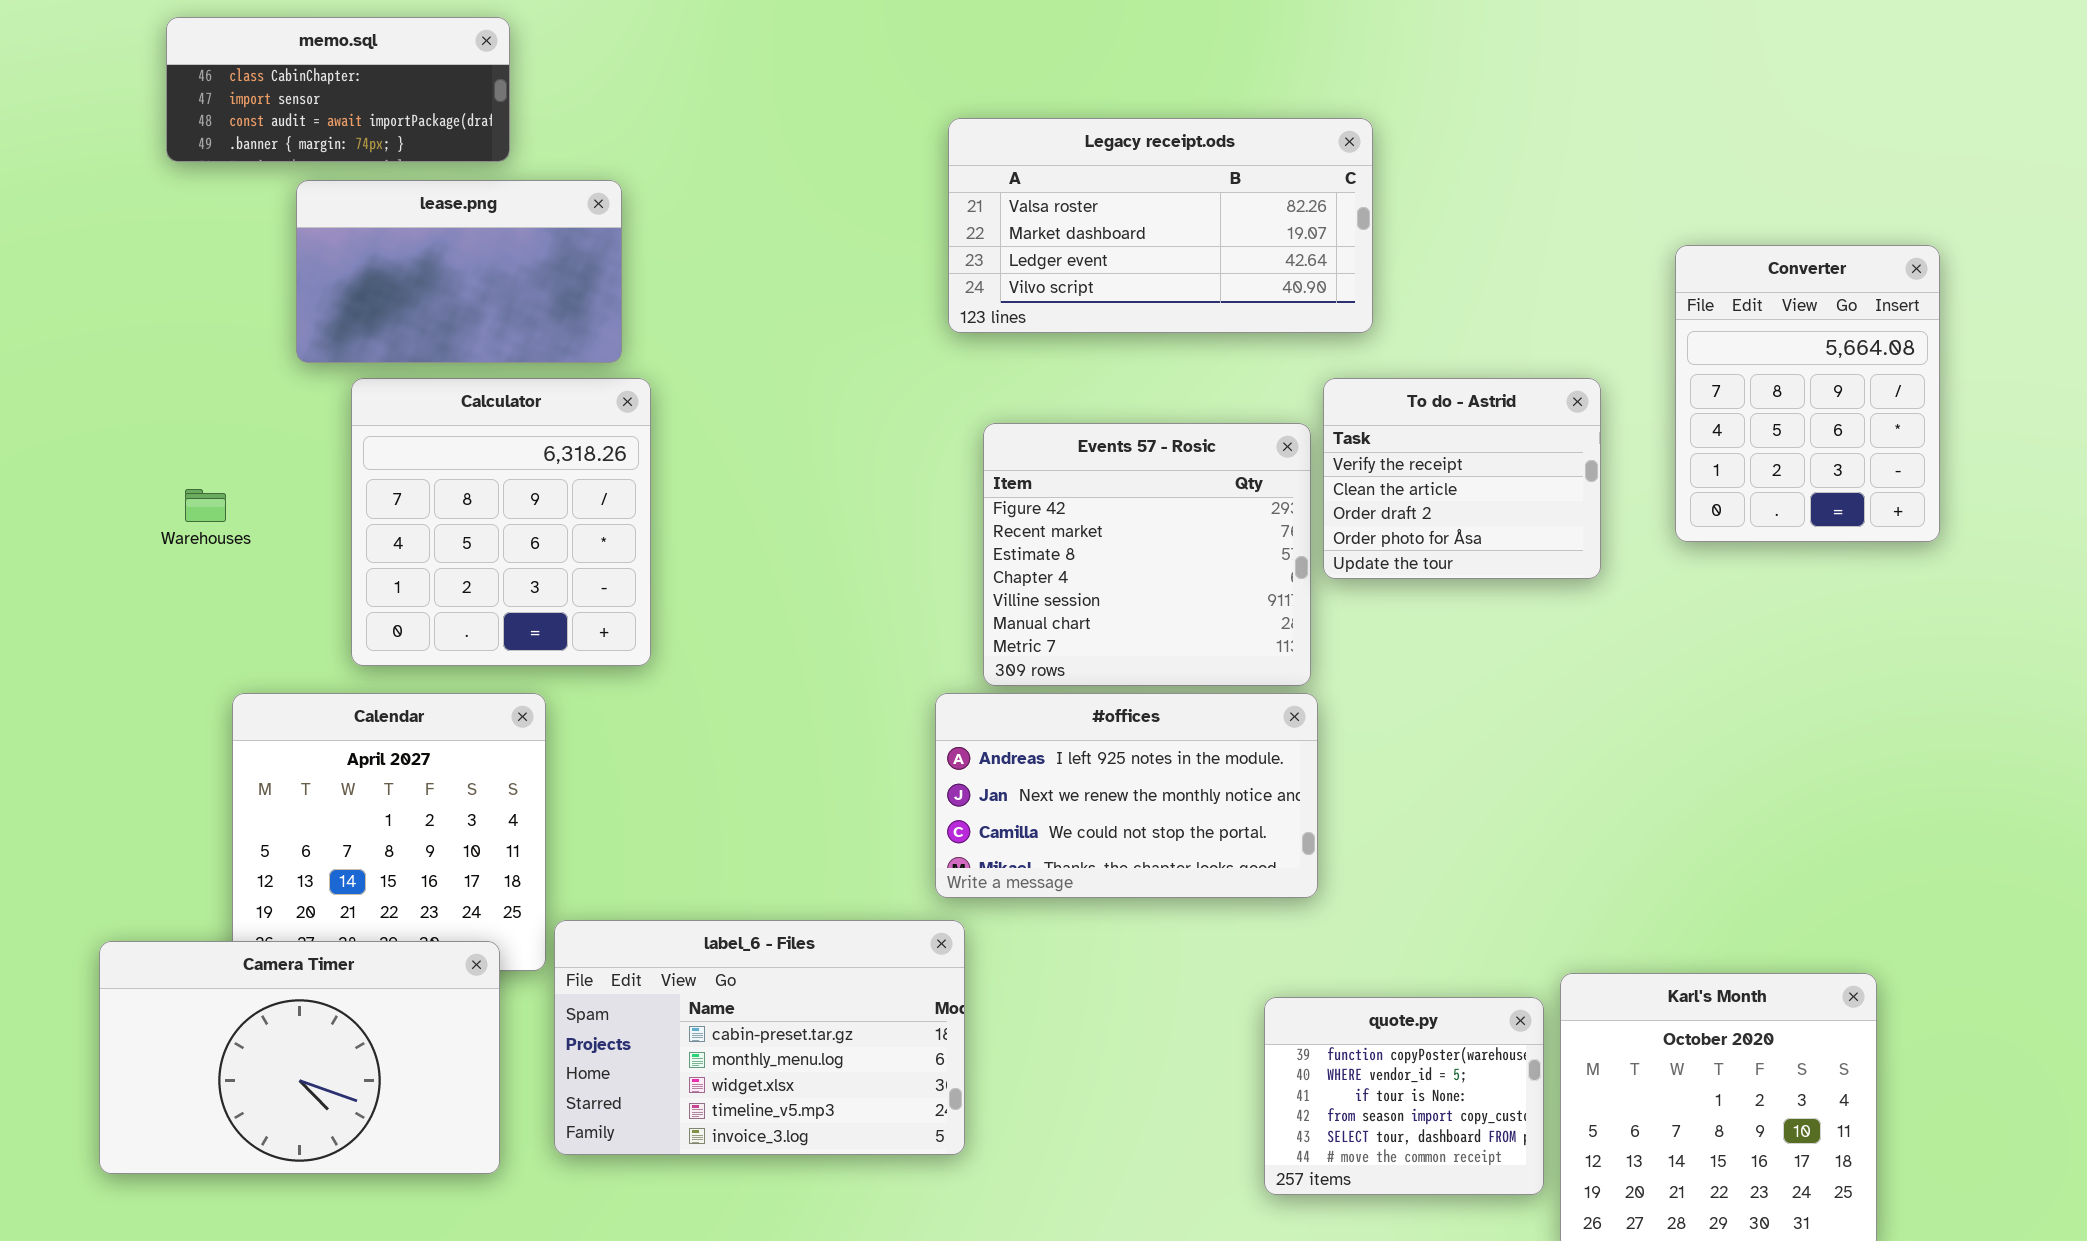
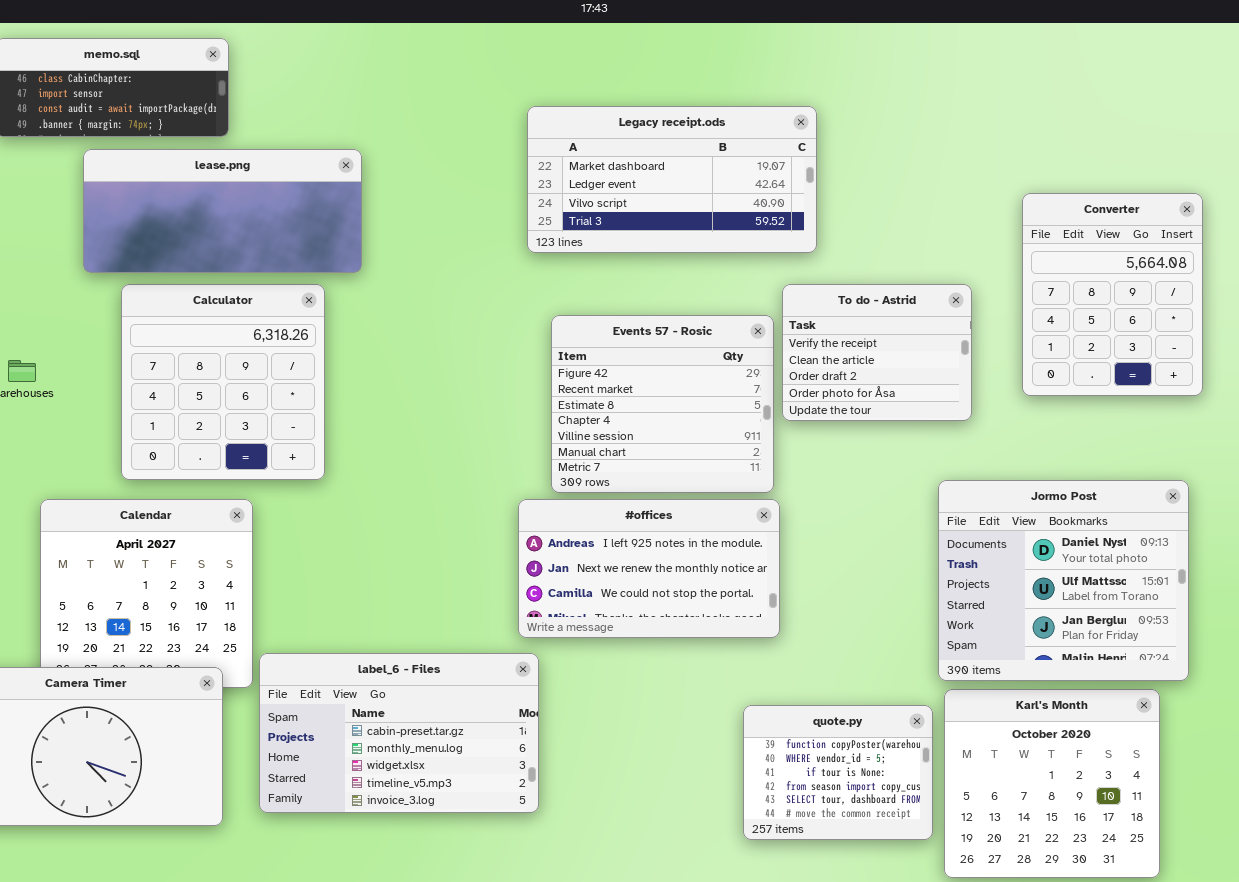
Legacy receipt.ods: [948,118,1373,333] -> [527,106,817,253], scrolled down 1 row
lease.png: [296,180,622,363] -> [83,149,362,273], resized
Jormo Post: none -> [938,480,1189,681], opened

